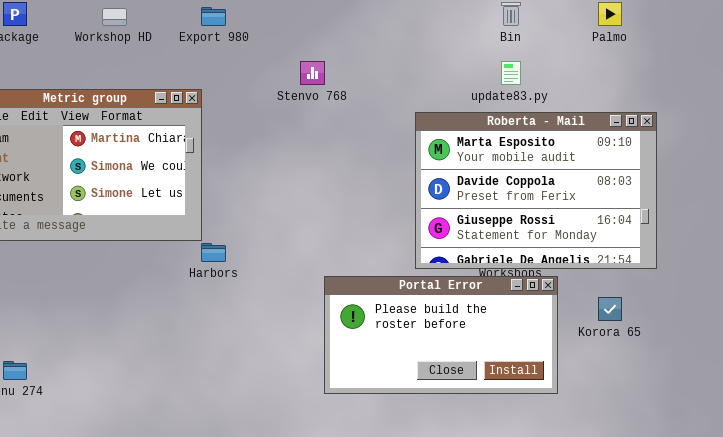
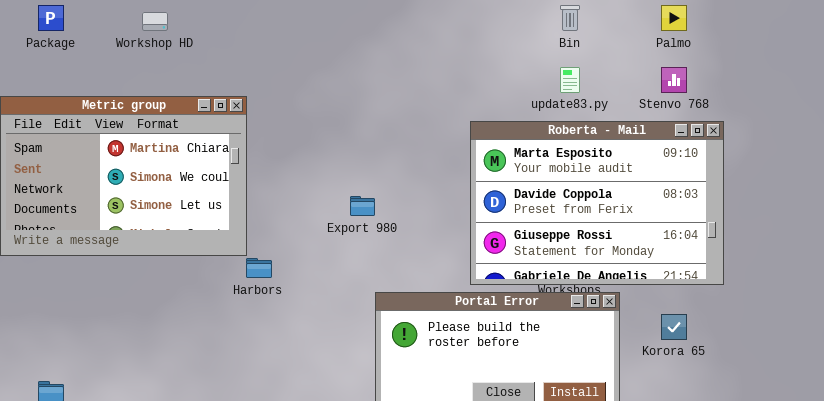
Export 980: [201,7,226,26] -> [350,196,375,216], moved
Stenvo 768: [300,61,325,85] -> [661,67,687,93], moved

